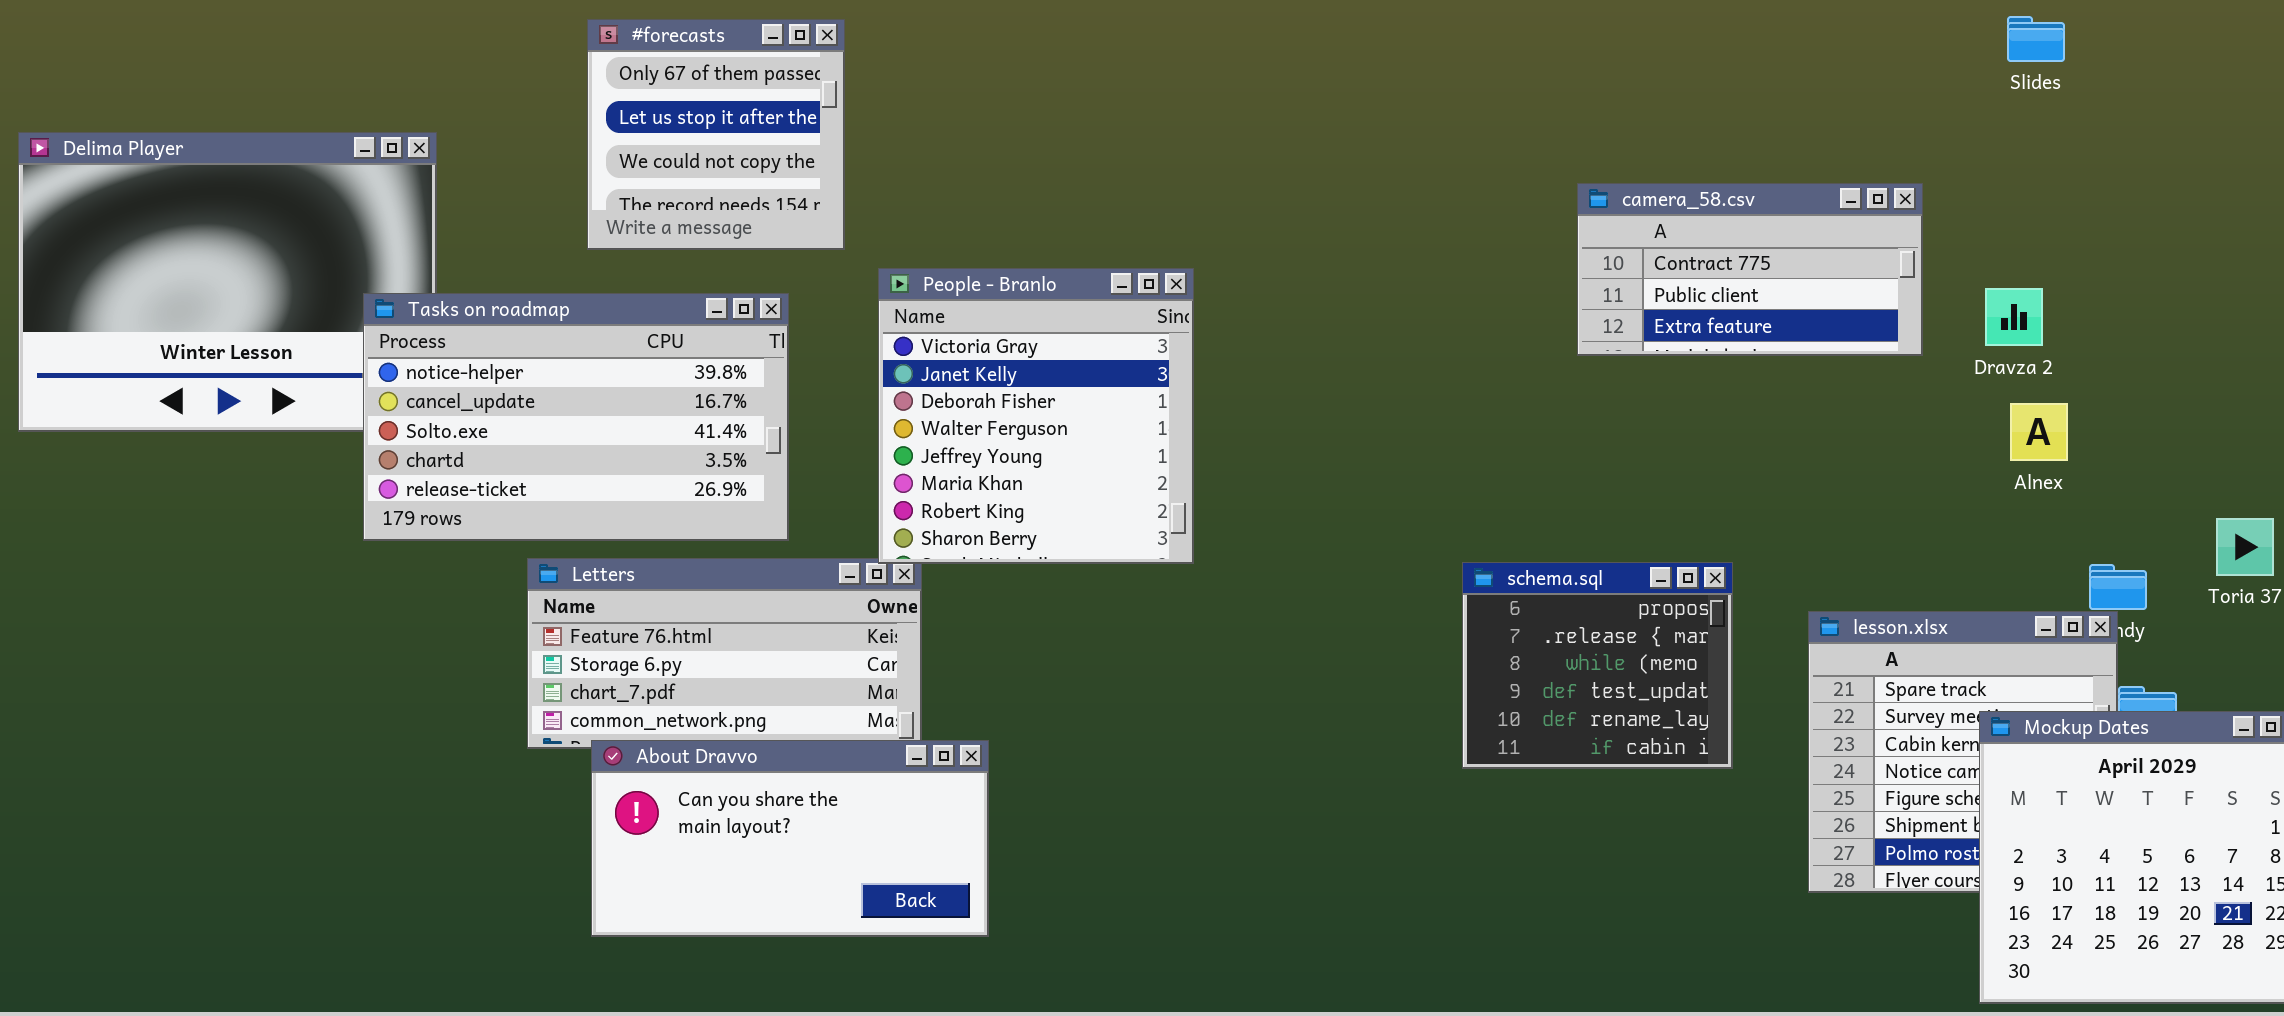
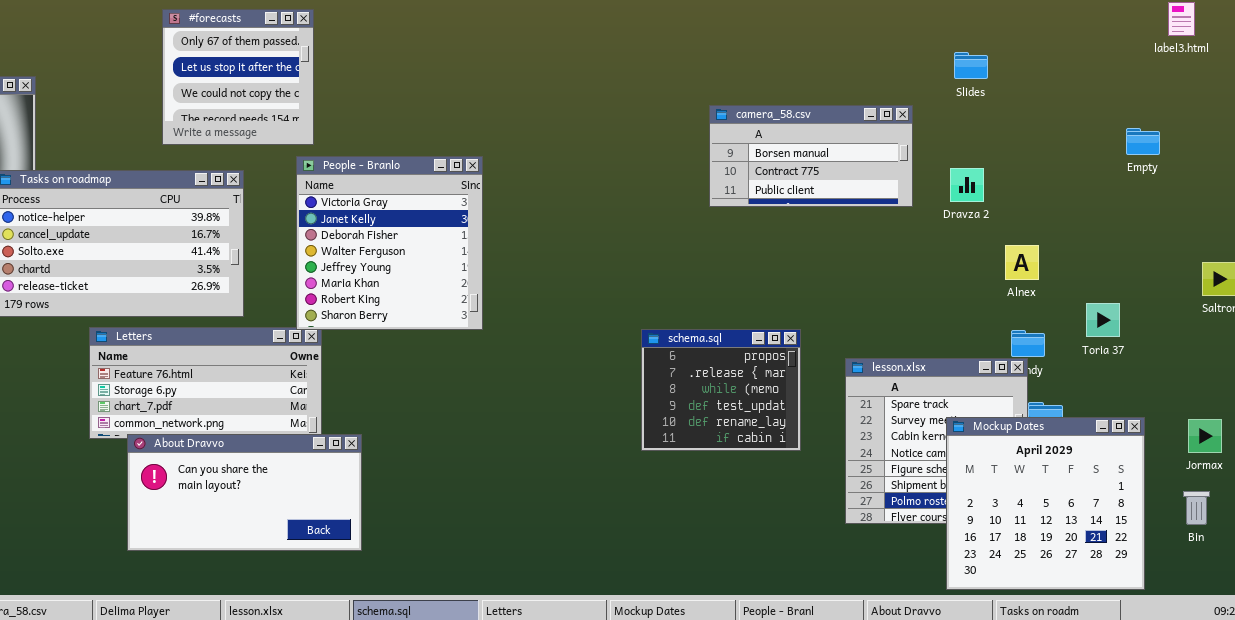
Slides: [2007,16,2065,62] -> [954,52,988,79], moved
#forecasts: [587,19,845,250] -> [162,9,314,145], moved
camera_58.csv: [1577,183,1923,356] -> [709,105,913,207], scrolled up 1 row
Alnex: [2010,403,2068,461] -> [1005,245,1039,280], moved

